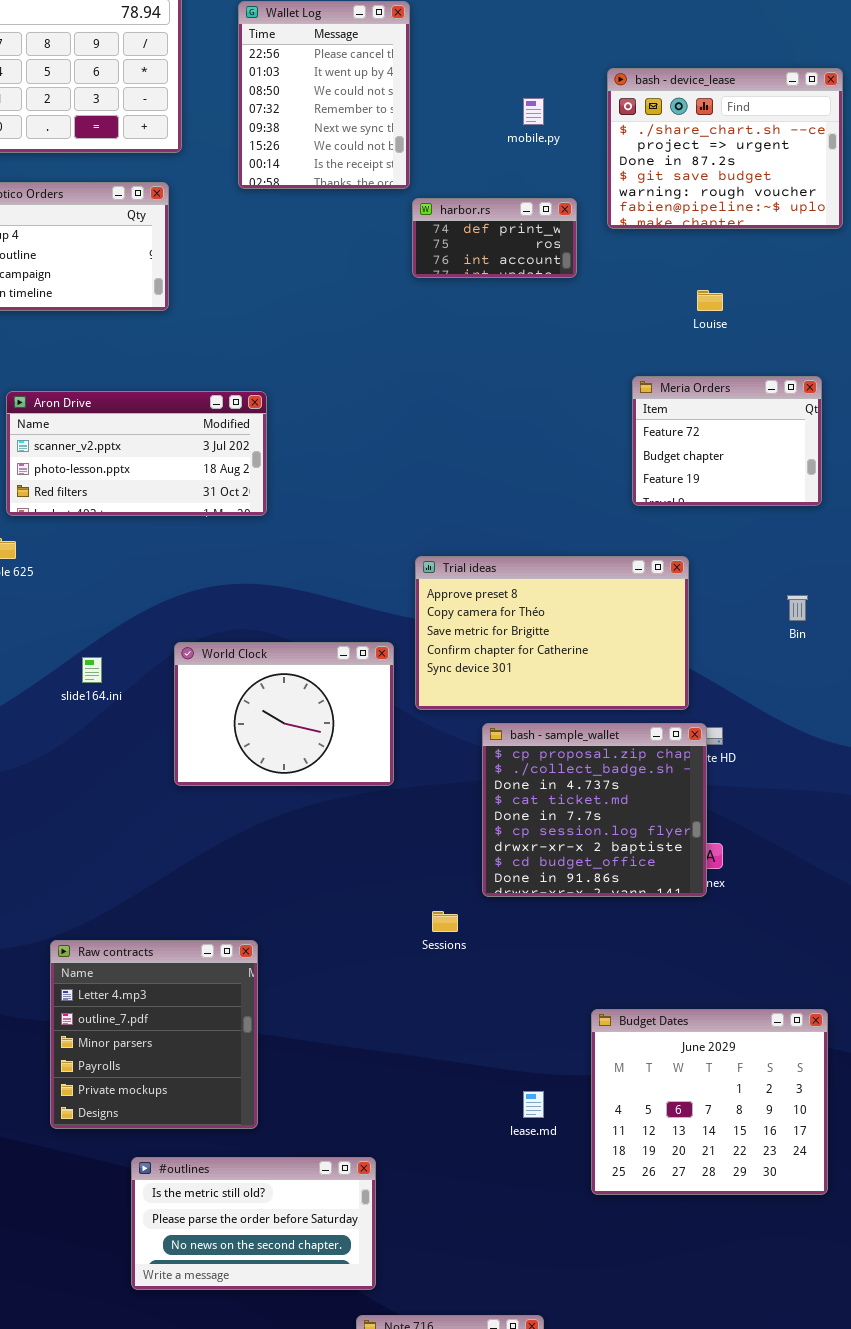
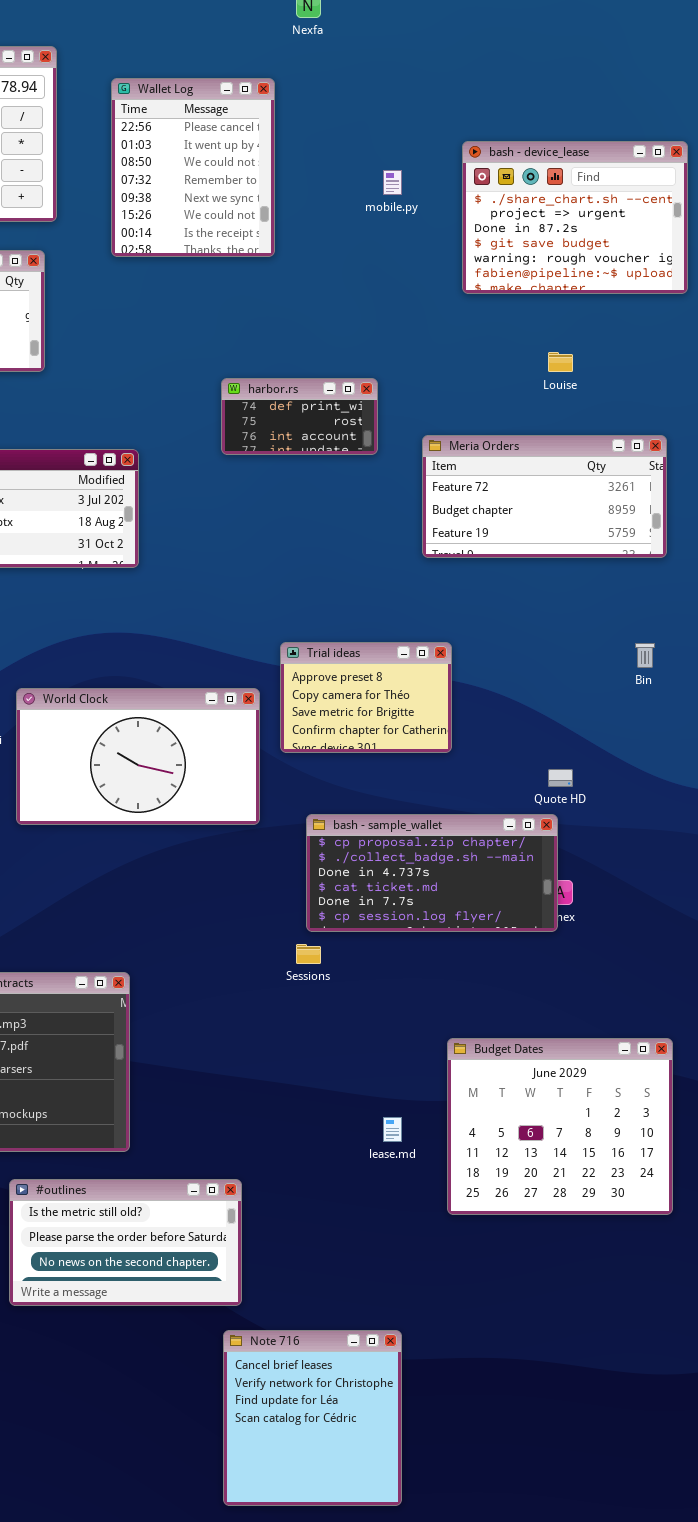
harbor.rs: [412,198,577,278] -> [221,378,378,455], moved
Meria Orders: [632,376,822,506] -> [422,435,667,558], resized
Trial ideas: [415,556,689,710] -> [280,642,452,753], resized
World Clock: [174,642,394,786] -> [16,688,260,825], resized
bash - sample_wallet: [482,723,707,897] -> [306,814,558,932], resized

